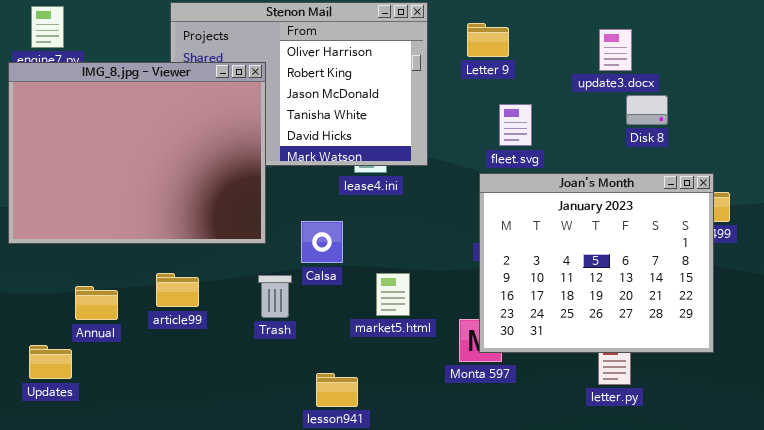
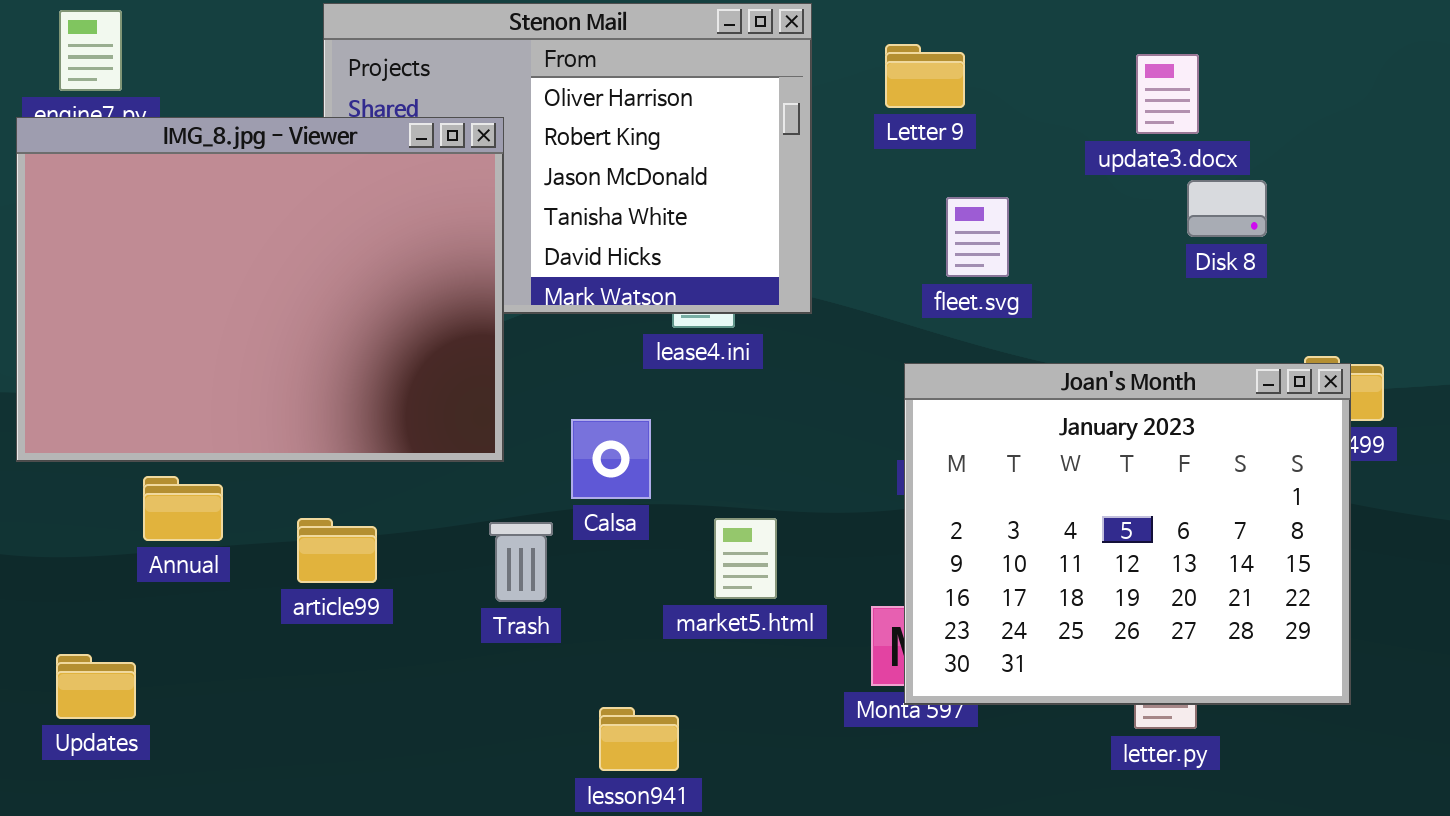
Joan's Month: [479,173,714,353] -> [904,363,1351,705], moved
Annual: [75,286,118,320] -> [143,476,223,541], moved

